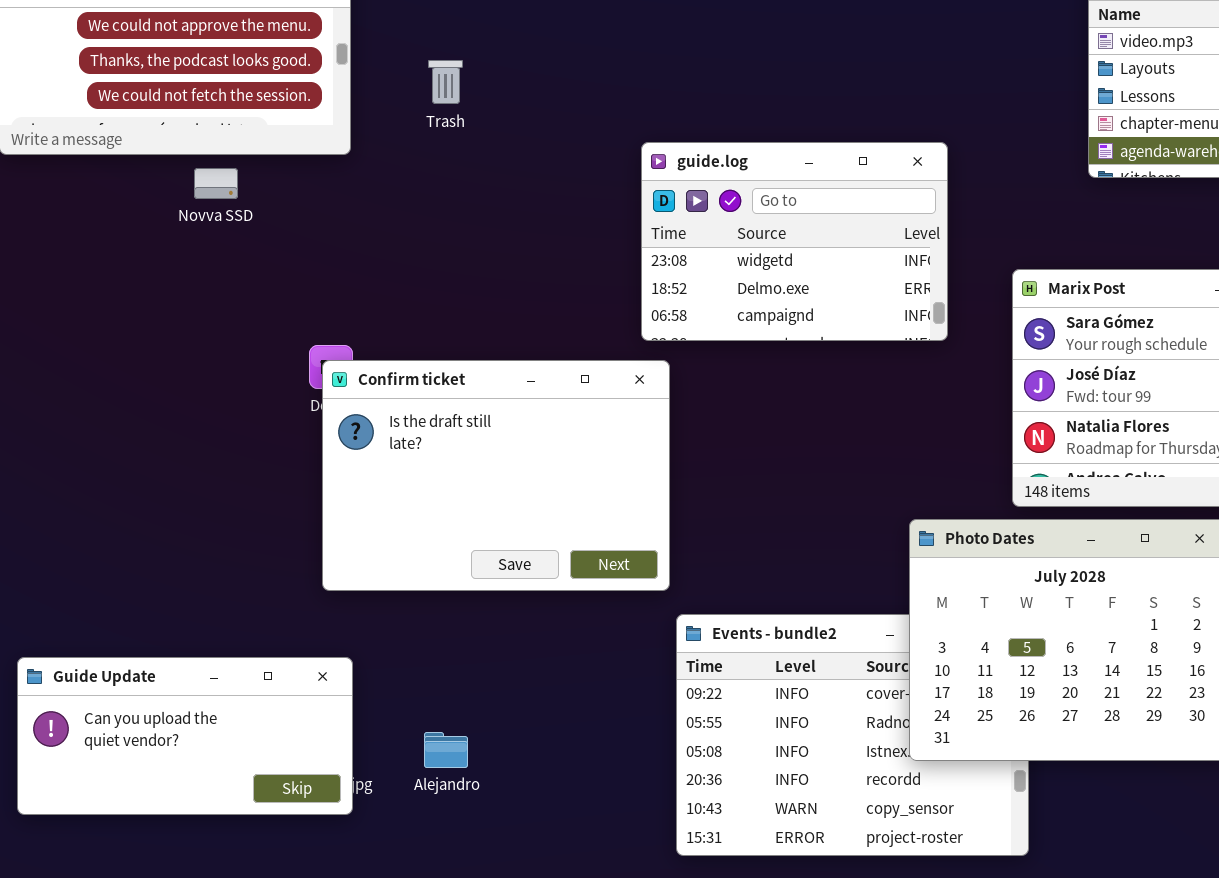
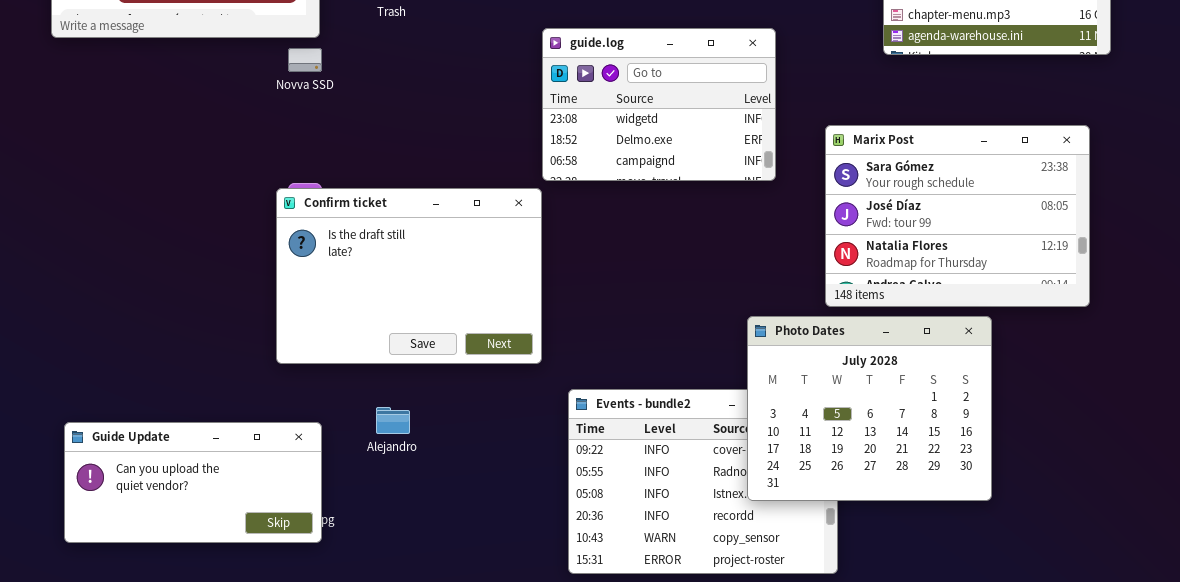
Novva SSD: [194,168,238,199] -> [288,48,322,72], moved
Confirm ticket: [322,360,670,591] -> [276,188,542,364], moved
Alejandro: [424,732,468,768] -> [376,407,410,434], moved

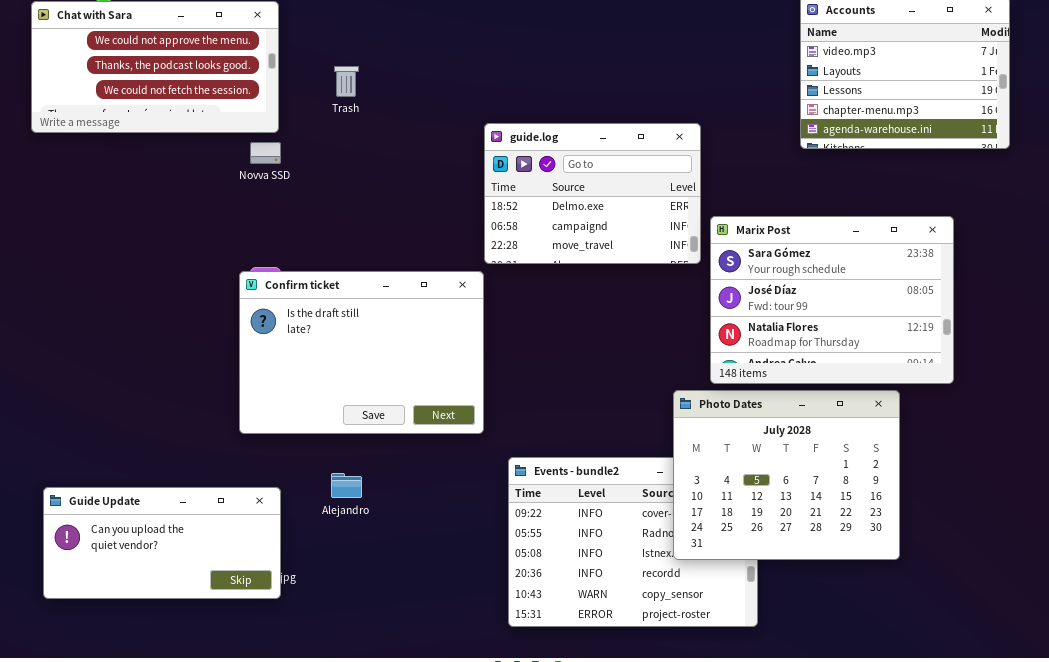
guide.log: [542,28,776,181] -> [484,123,701,264], scrolled down 1 row
Marix Post: [825,125,1090,307] -> [710,216,954,384], moved

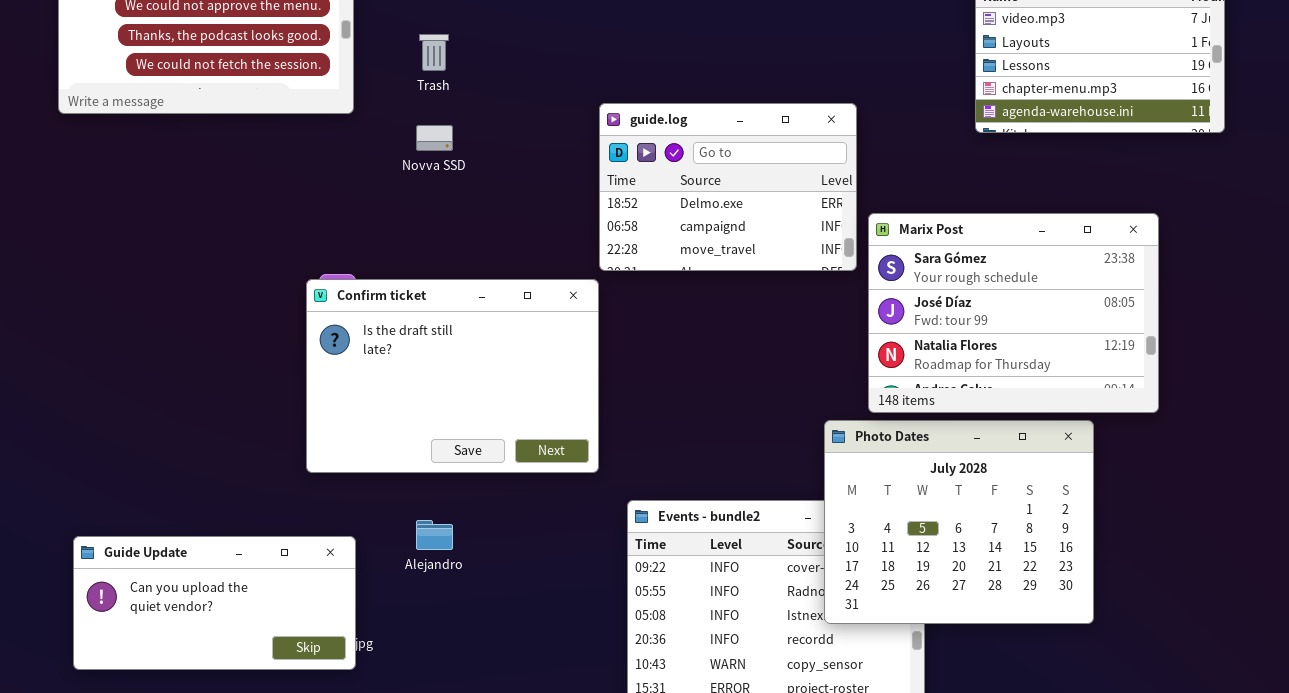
Novva SSD: [250,142,281,164] -> [416,125,453,151], moved

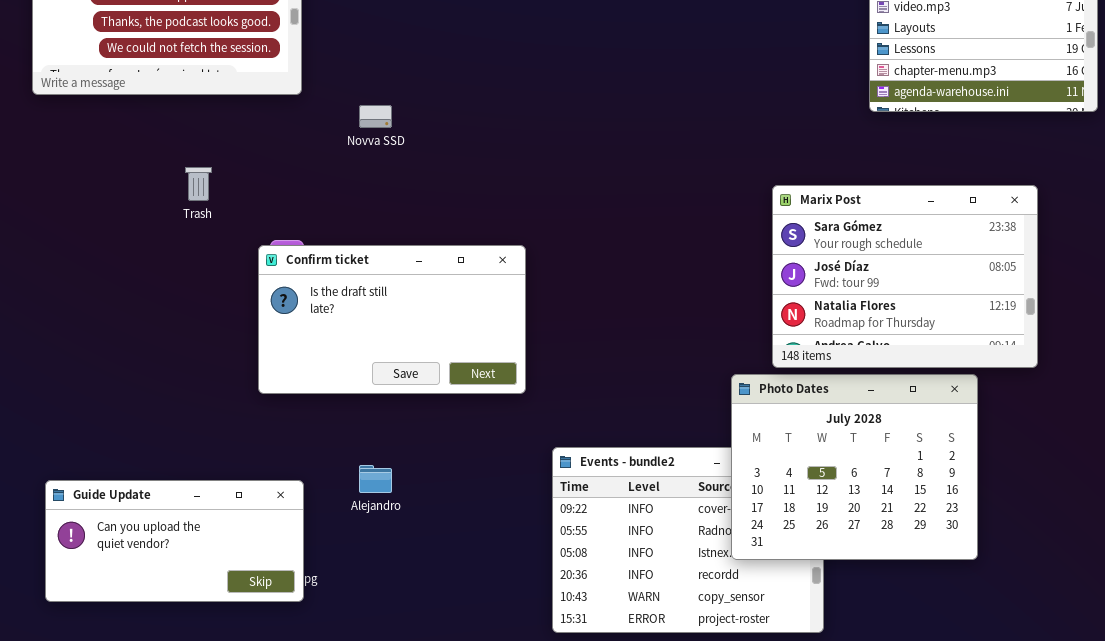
Trash: [419,34,449,71] -> [185,167,212,201], moved
guide.log: [599,103,857,271] -> none, closed
Confirm ticket: [306,279,599,473] -> [258,245,526,394], resized

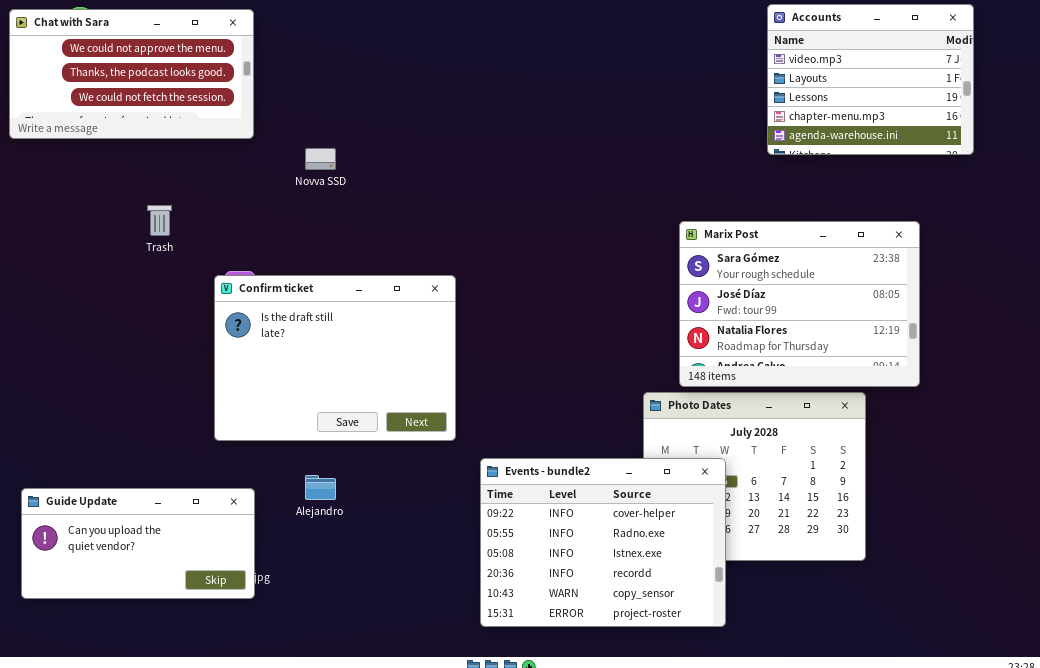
Confirm ticket: [258,245,526,394] -> [214,275,456,441], resized
Events - bundle2: [552,447,824,633] -> [480,458,726,627], raised

